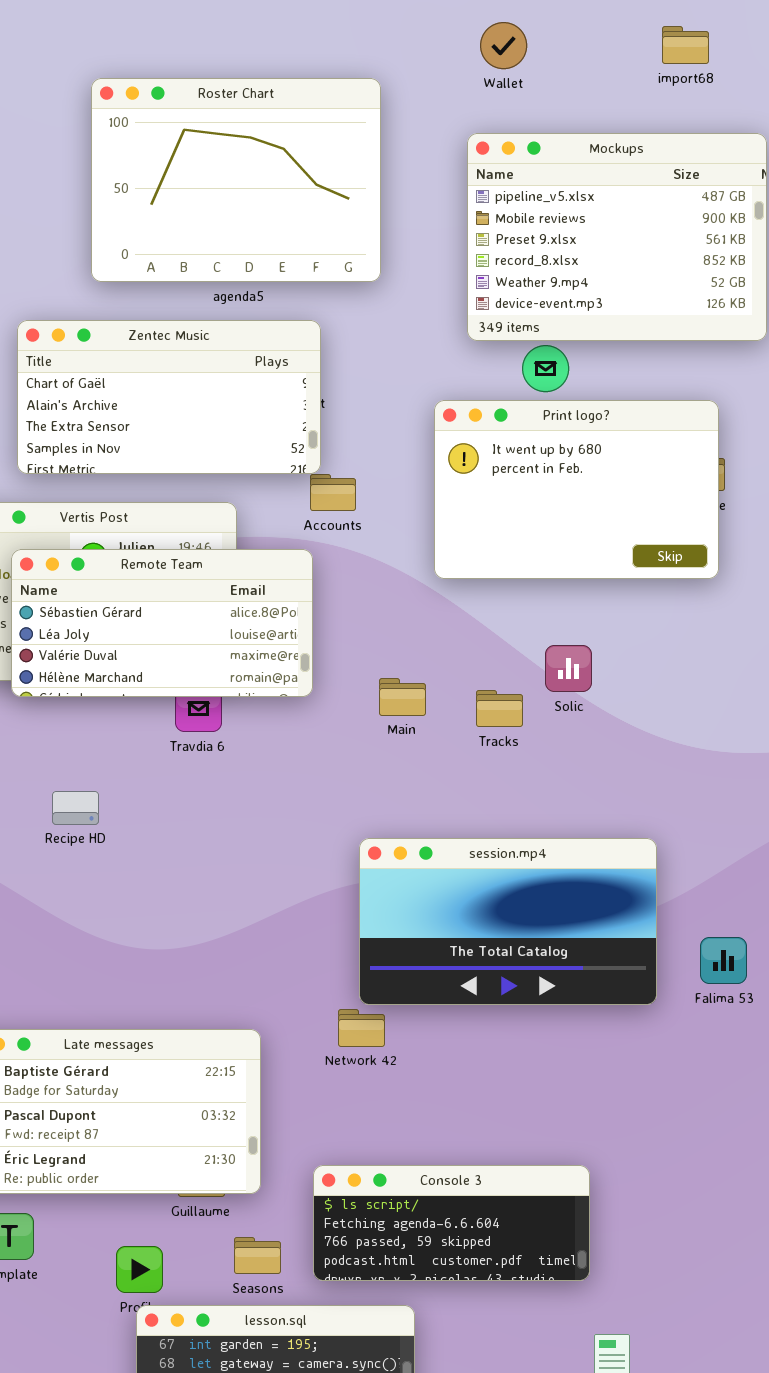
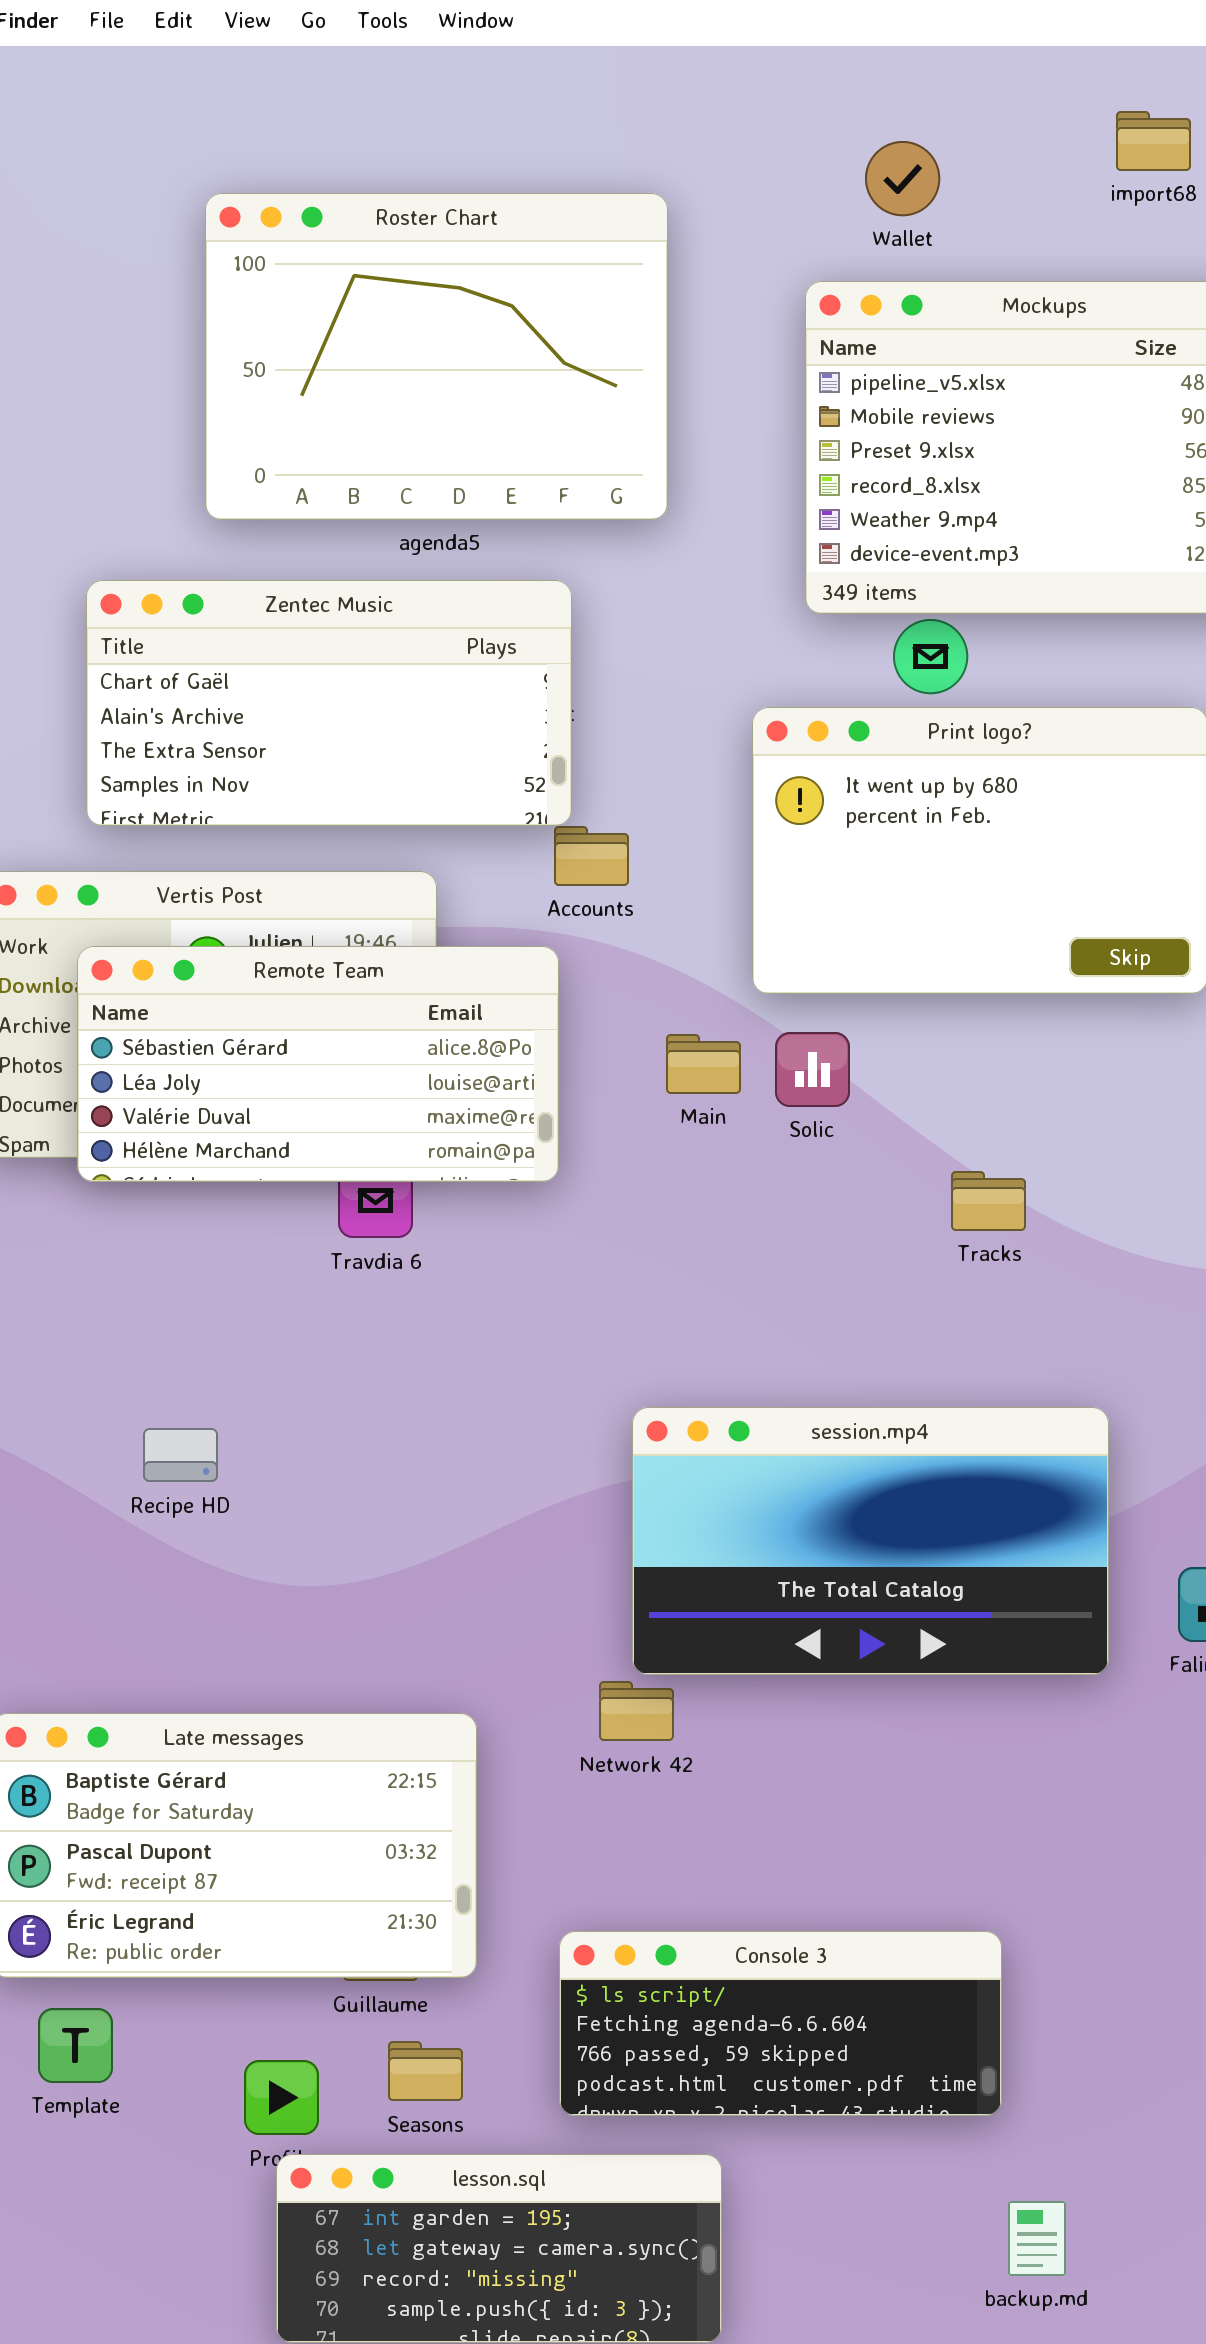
Wallet: [480,22,527,69] -> [865,141,940,216], moved
Solic: [545,645,592,692] -> [775,1032,850,1107], moved
Main: [379,678,426,716] -> [666,1034,741,1094], moved
Tracks: [476,690,523,727] -> [951,1171,1026,1231], moved
Recipe HD: [52,791,99,825] -> [143,1428,218,1482], moved
Seasons: [234,1237,281,1274] -> [388,2041,463,2101], moved

